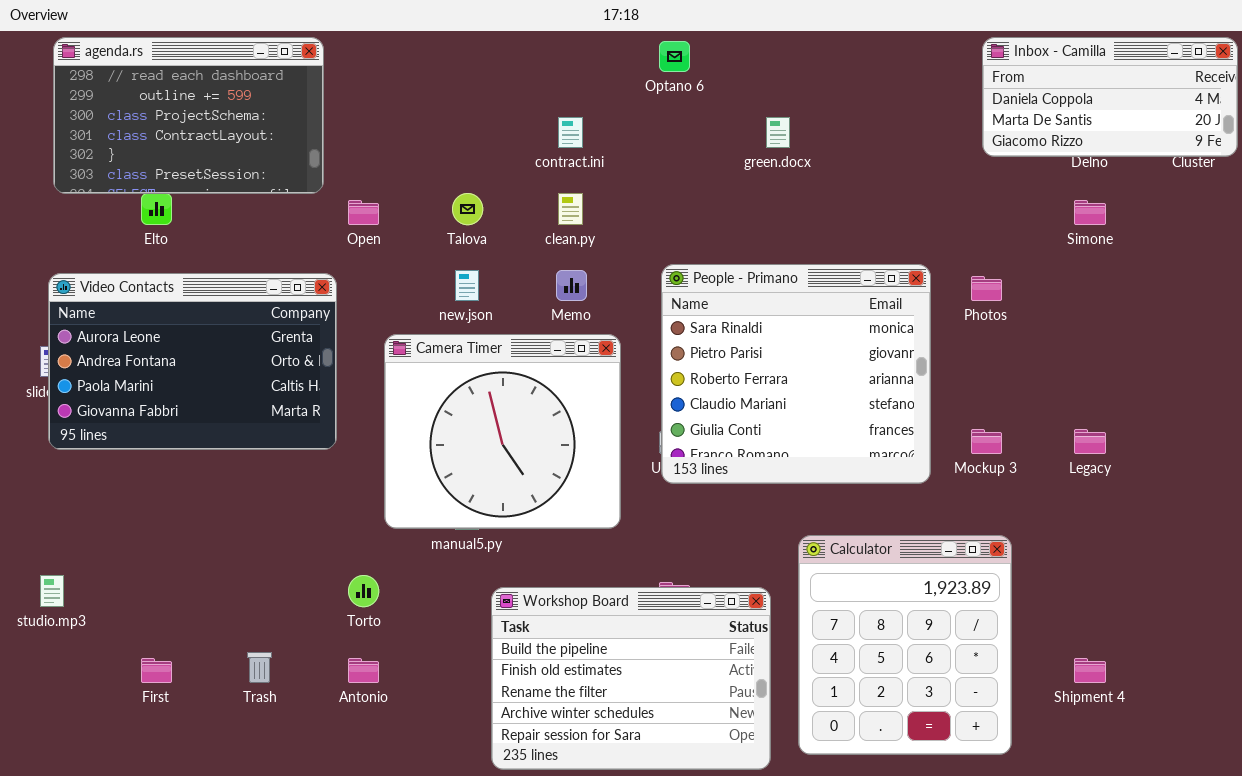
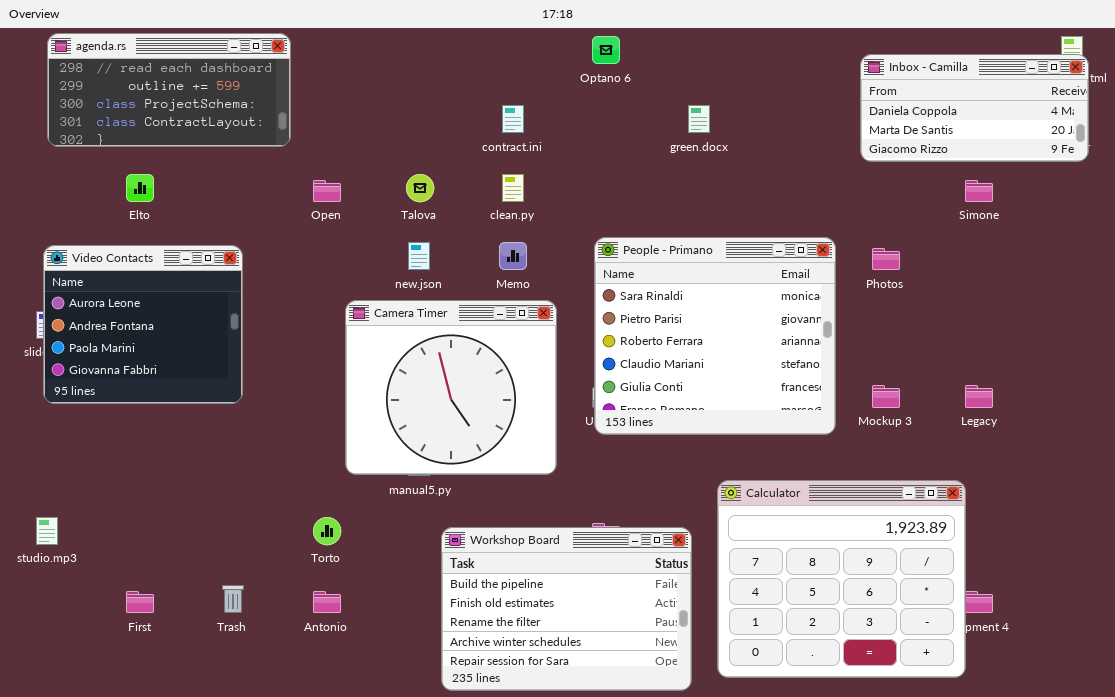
agenda.rs: [53,37,324,194] -> [47,33,291,147], resized
Inbox - Camilla: [982,37,1238,157] -> [860,54,1089,162], moved
Video Contacts: [48,273,337,450] -> [43,245,243,404], resized
Calculator: [798,535,1012,755] -> [717,480,966,678], resized

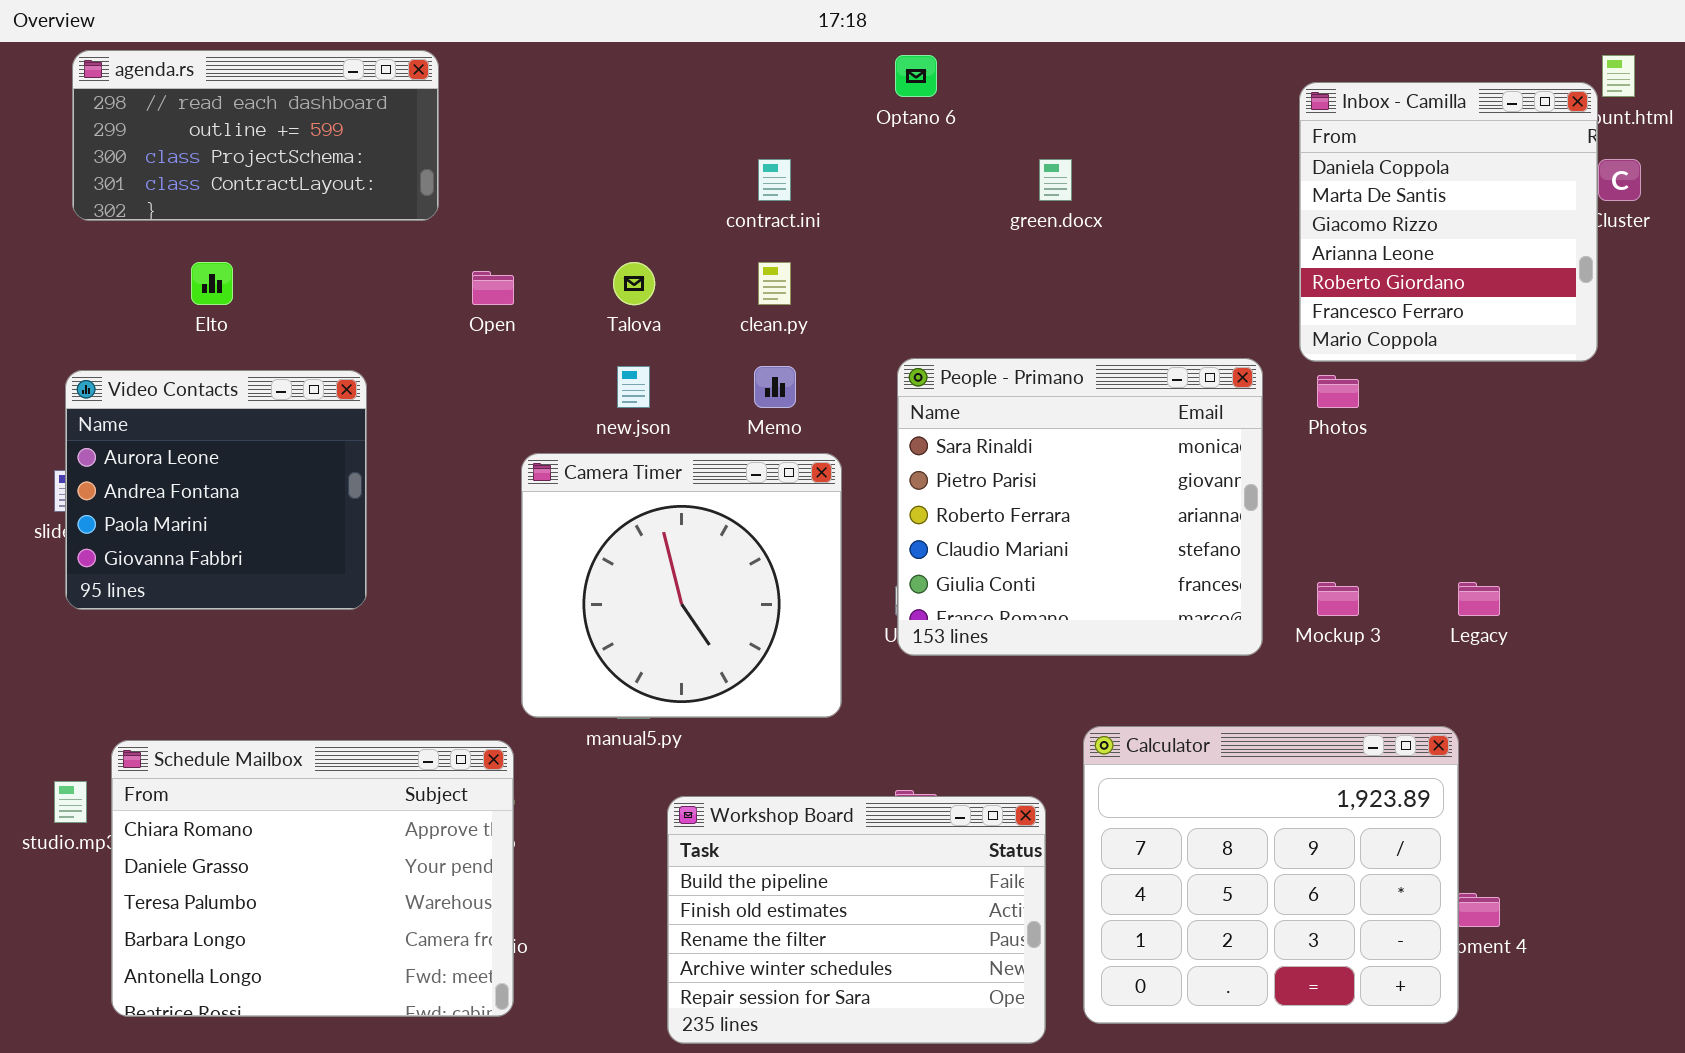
Inbox - Camilla: [860,54,1089,162] -> [1299,82,1598,362], resized
Schedule Mailbox: none -> [111,740,514,1017], opened

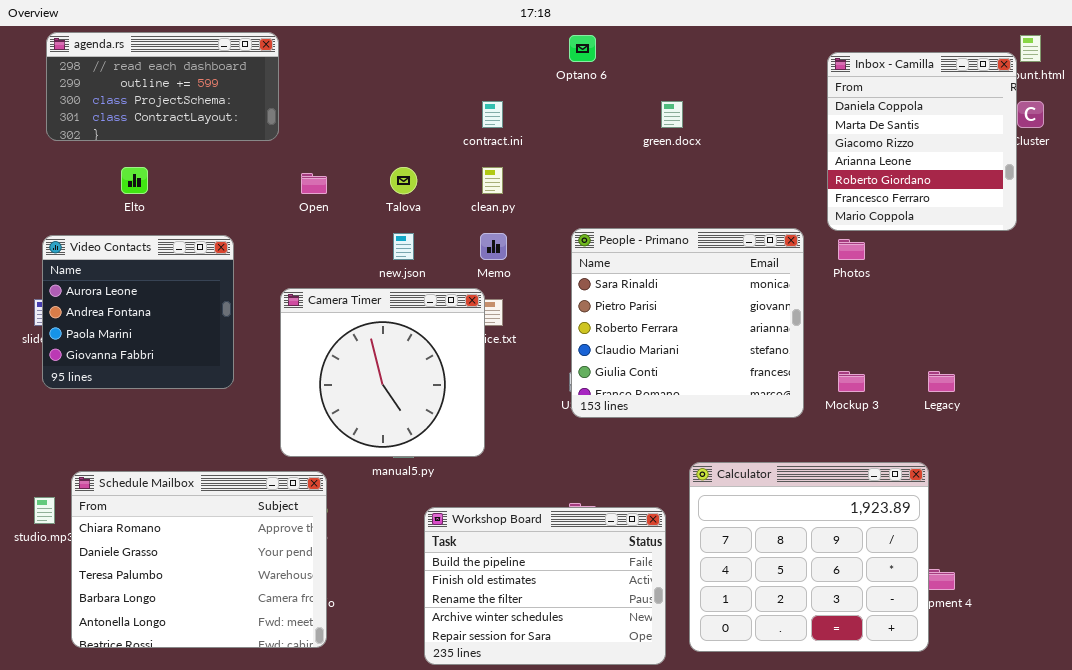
Camera Timer: [521,453,842,718] -> [280,288,485,457], moved

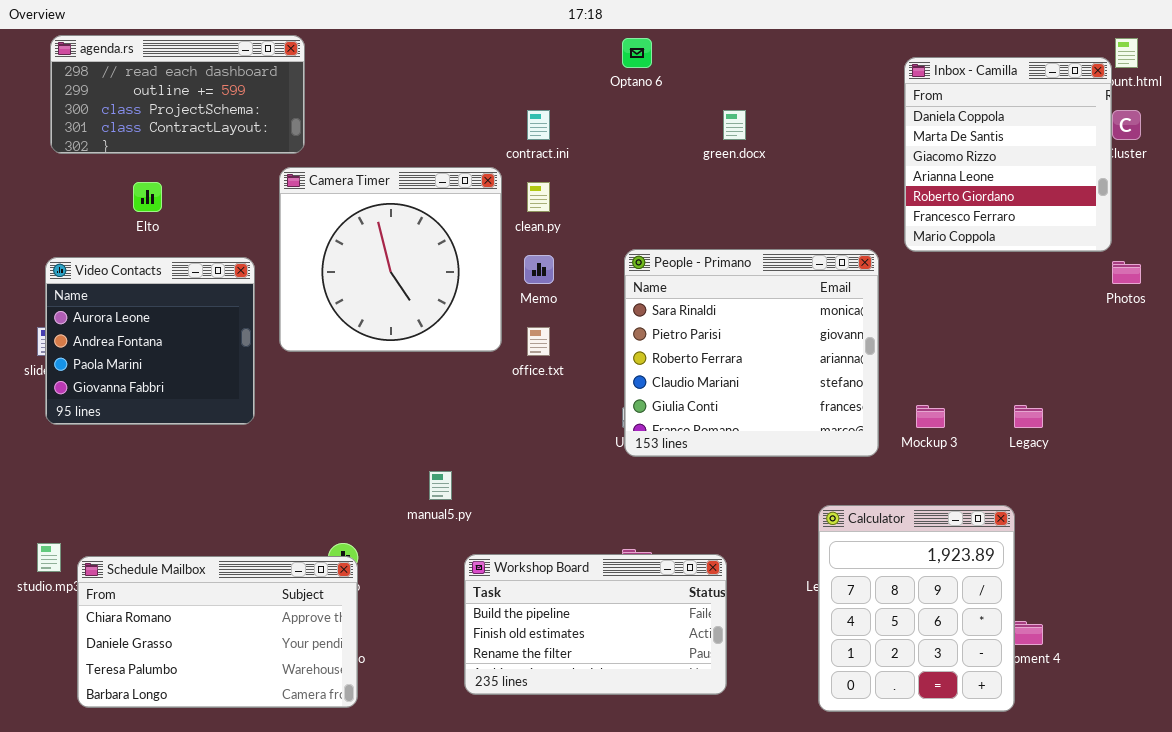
Photos: [838,239,865,260] -> [1112,261,1141,284], moved
Camera Timer: [280,288,485,457] -> [279,167,502,352], moved
Calculator: [689,462,929,652] -> [818,505,1015,712], resized
Schedule Mailbox: [71,471,327,648] -> [77,556,358,708], resized
Workshop Board: [424,507,666,665] -> [464,554,727,695], resized

